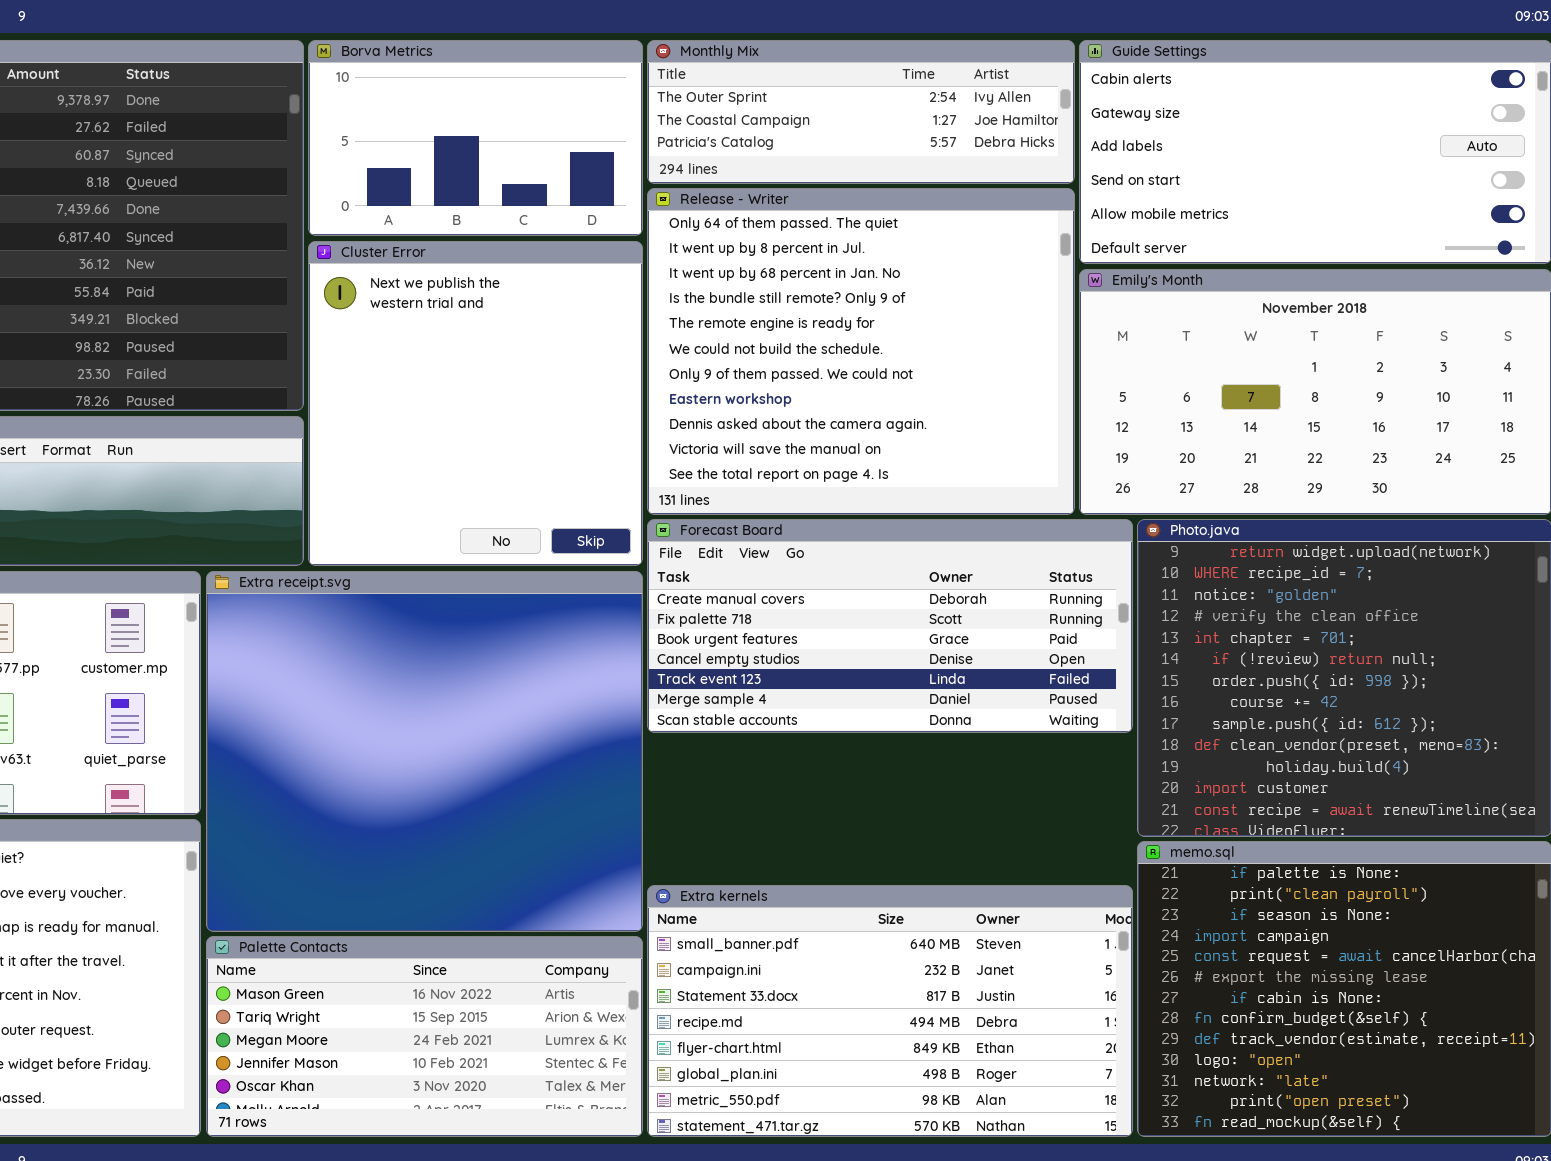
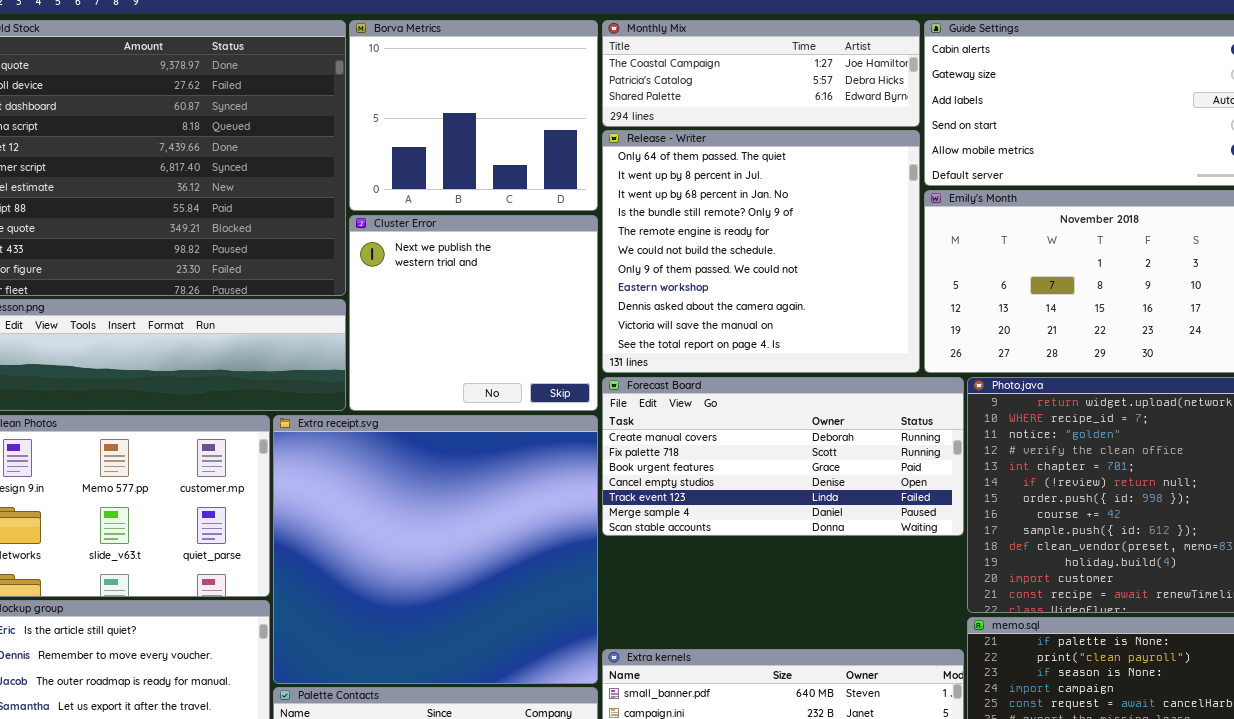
Borva Metrics: [308,40,643,236] -> [349,20,598,211], resized
Monthly Mix: [647,40,1075,184] -> [602,20,920,127], scrolled down 1 row
Cluster Error: [308,241,643,566] -> [349,215,598,411], resized

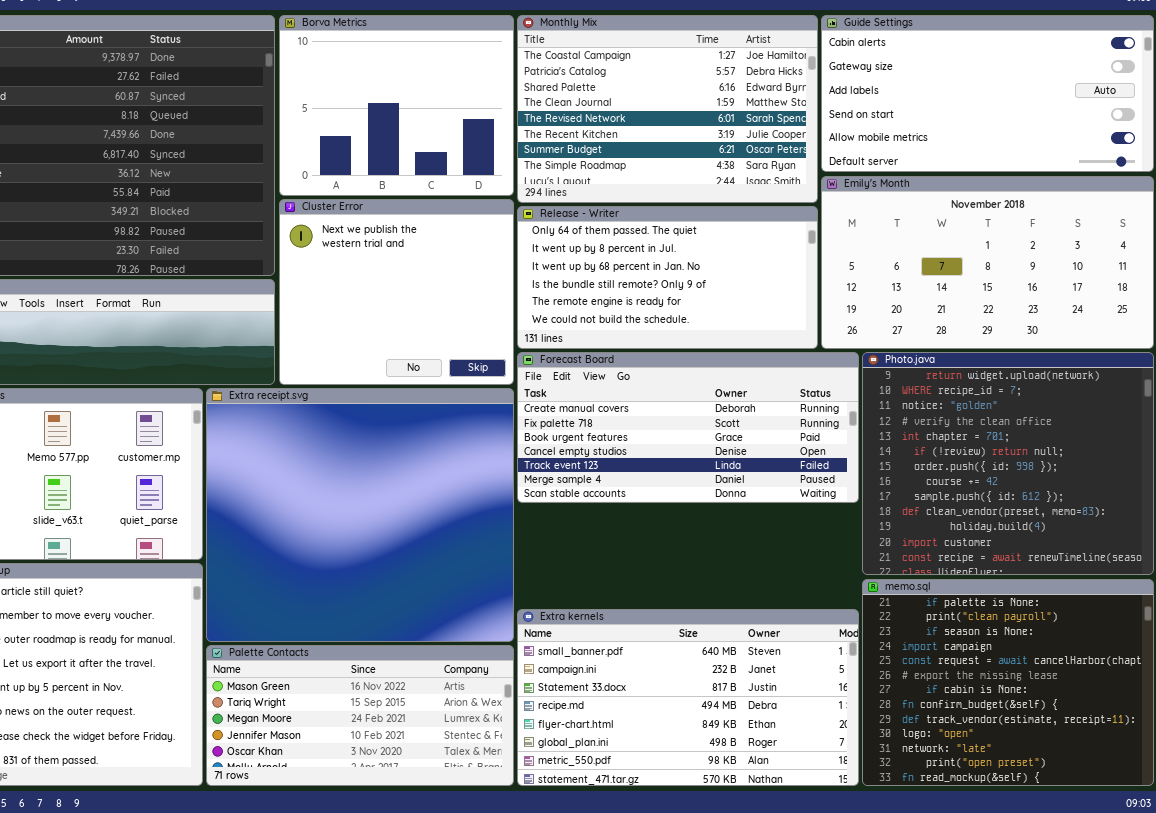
Monthly Mix: [602,20,920,127] -> [517,15,818,203], resized
Release - Writer: [602,130,920,373] -> [517,206,818,349], resized

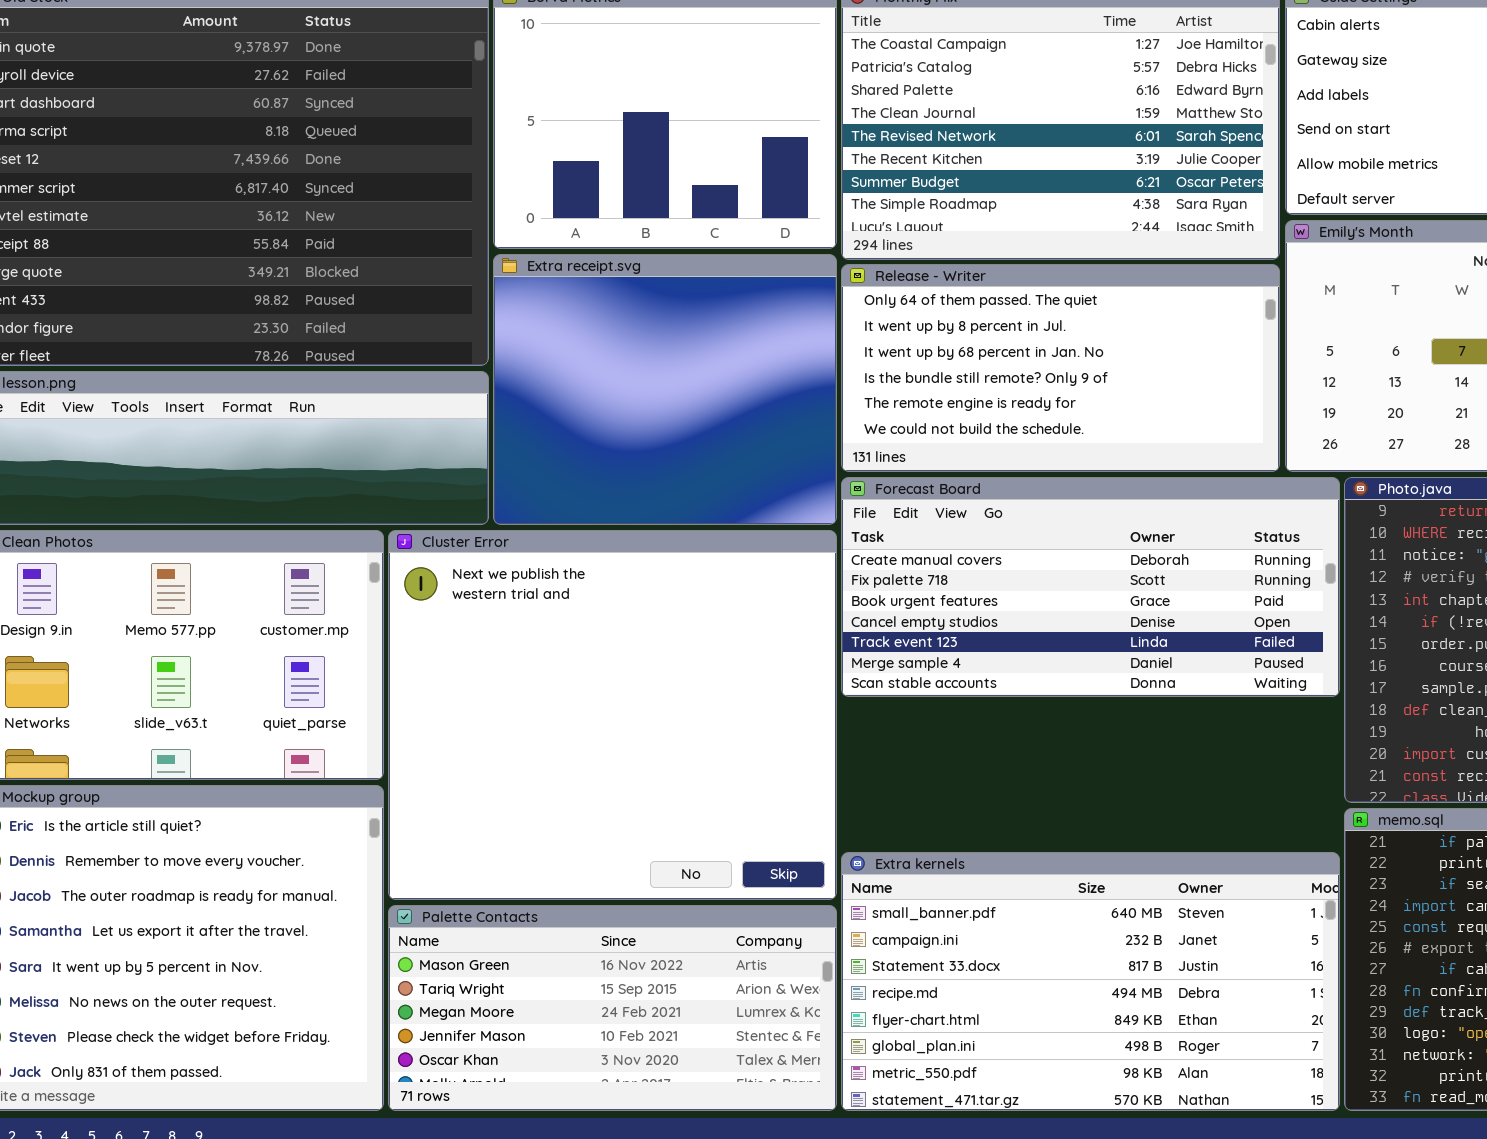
Cluster Error: [279,199,514,385] -> [388,530,837,900], moved, resized
Extra receipt.svg: [206,388,514,642] -> [493,254,837,525], moved, resized

